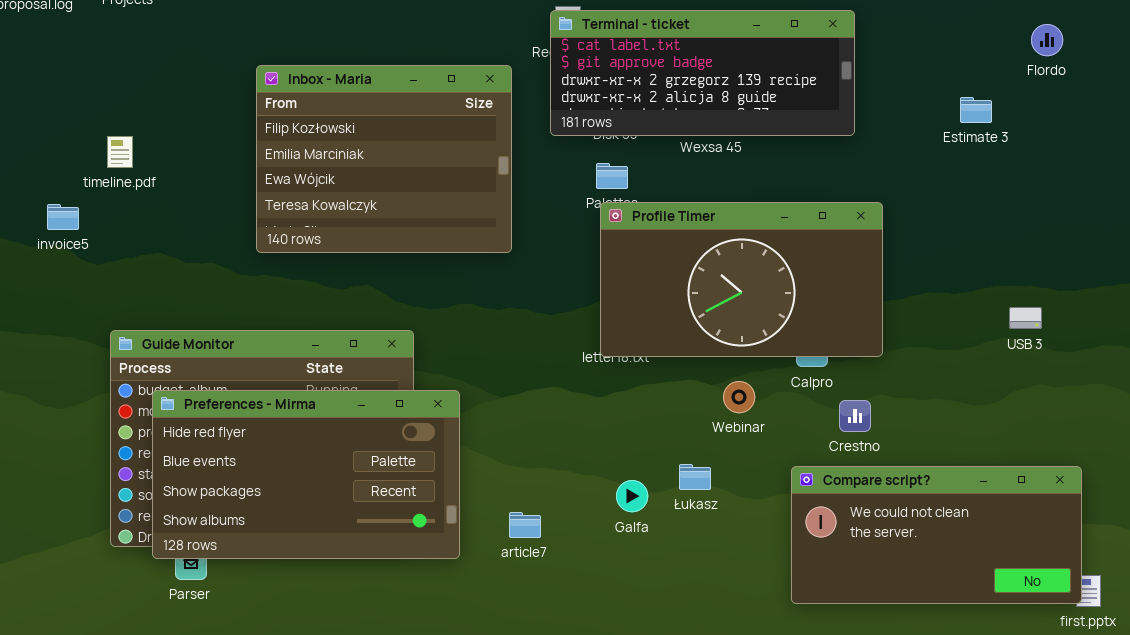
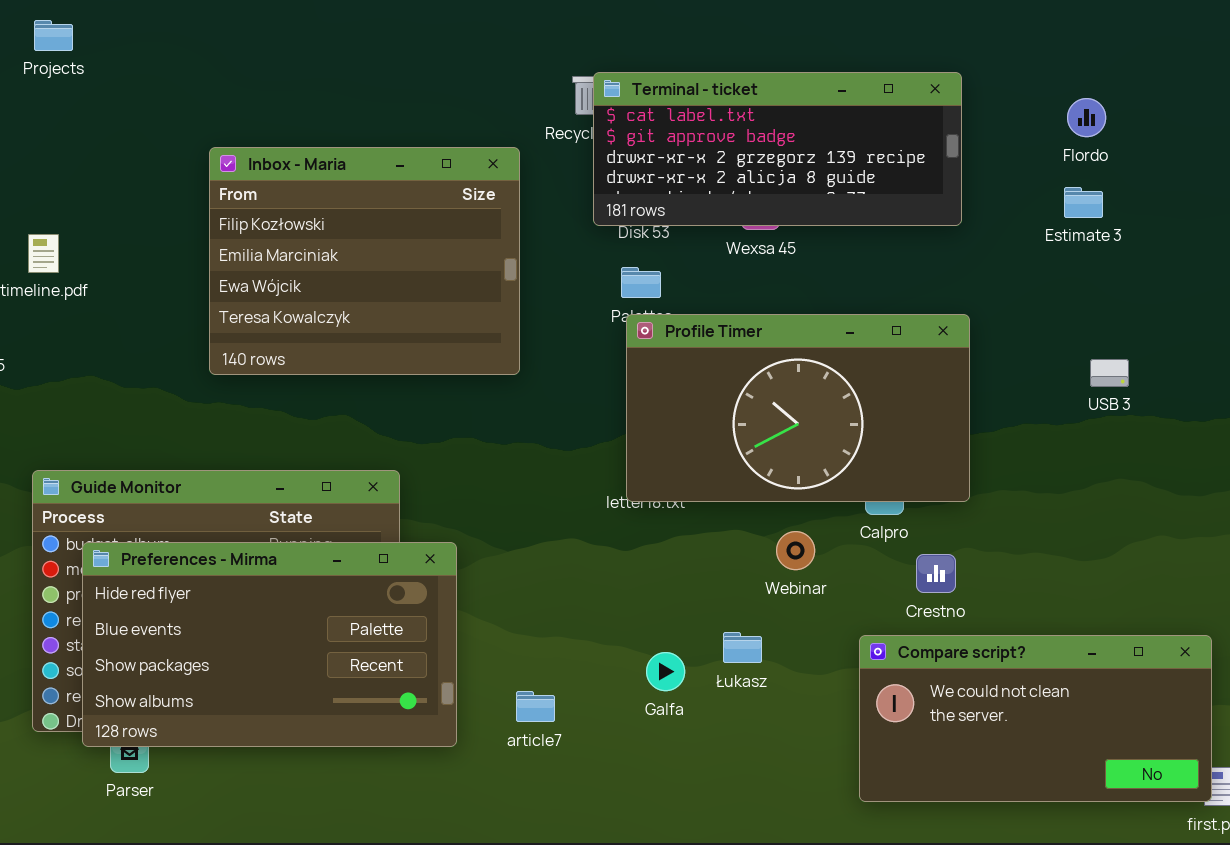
Terminal - ticket: [550,10,855,136] -> [593,72,962,226], moved
Flordo: [1031,24,1063,56] -> [1067,98,1106,137], moved
USB 3: [1009,307,1042,329] -> [1090,359,1129,387], moved

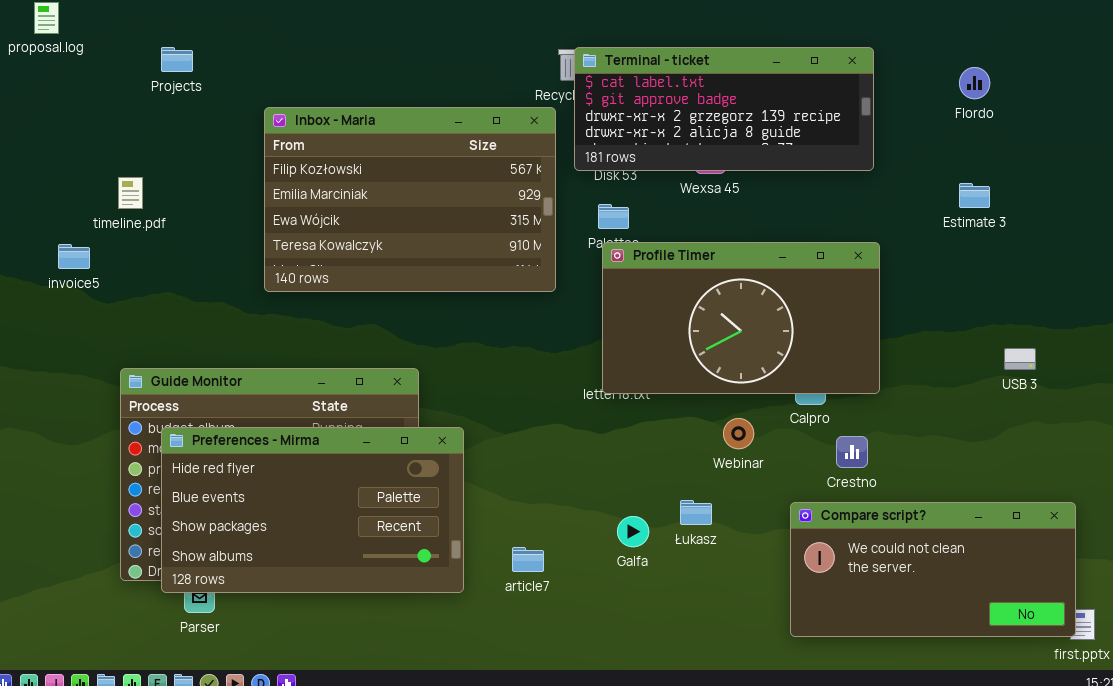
Projects: [34,20,73,51] -> [161,47,193,72], moved
Inbox - Maria: [209,147,520,375] -> [264,107,556,292], resized
Estimate 3: [1064,187,1103,218] -> [959,183,990,208], moved
USB 3: [1090,359,1129,387] -> [1004,348,1036,370], moved

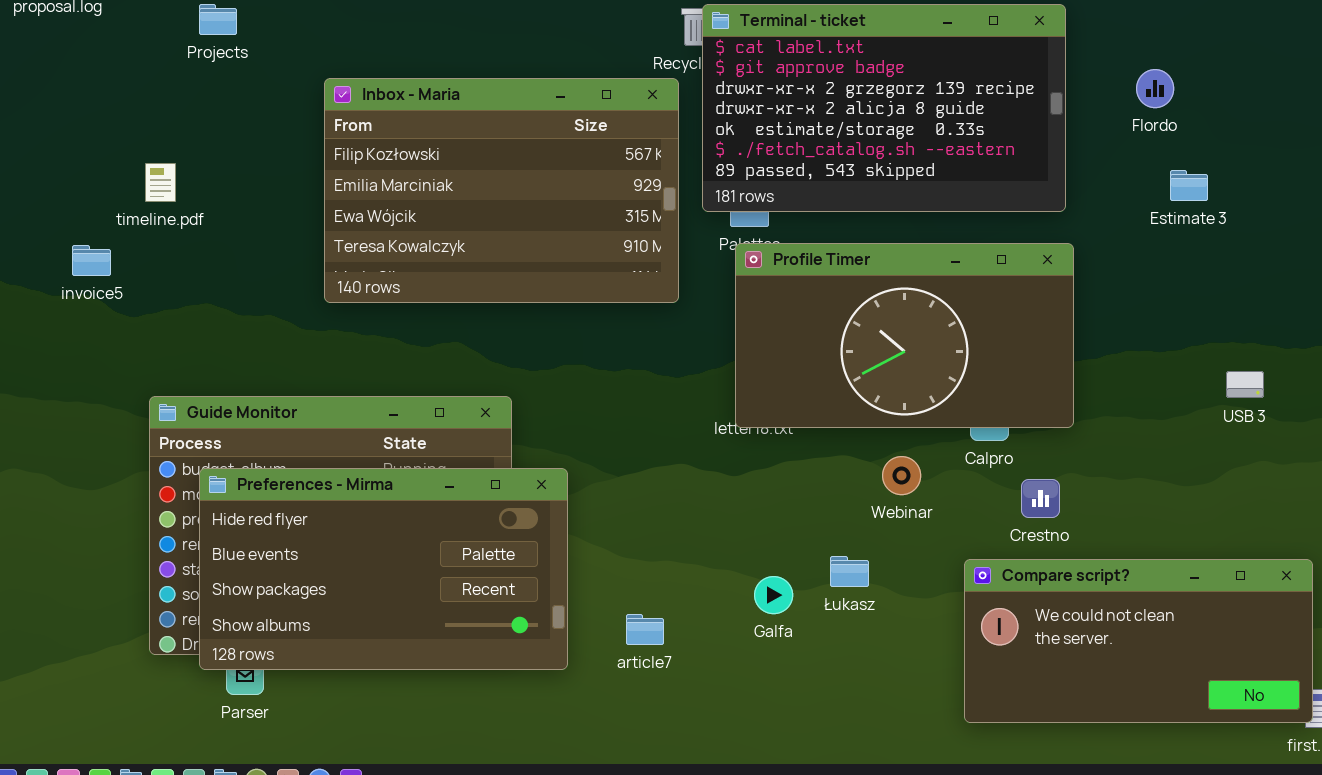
Terminal - ticket: [574,47,874,171] -> [702,4,1066,212], resized
Flordo: [959,67,990,99] -> [1136,69,1174,108], moved

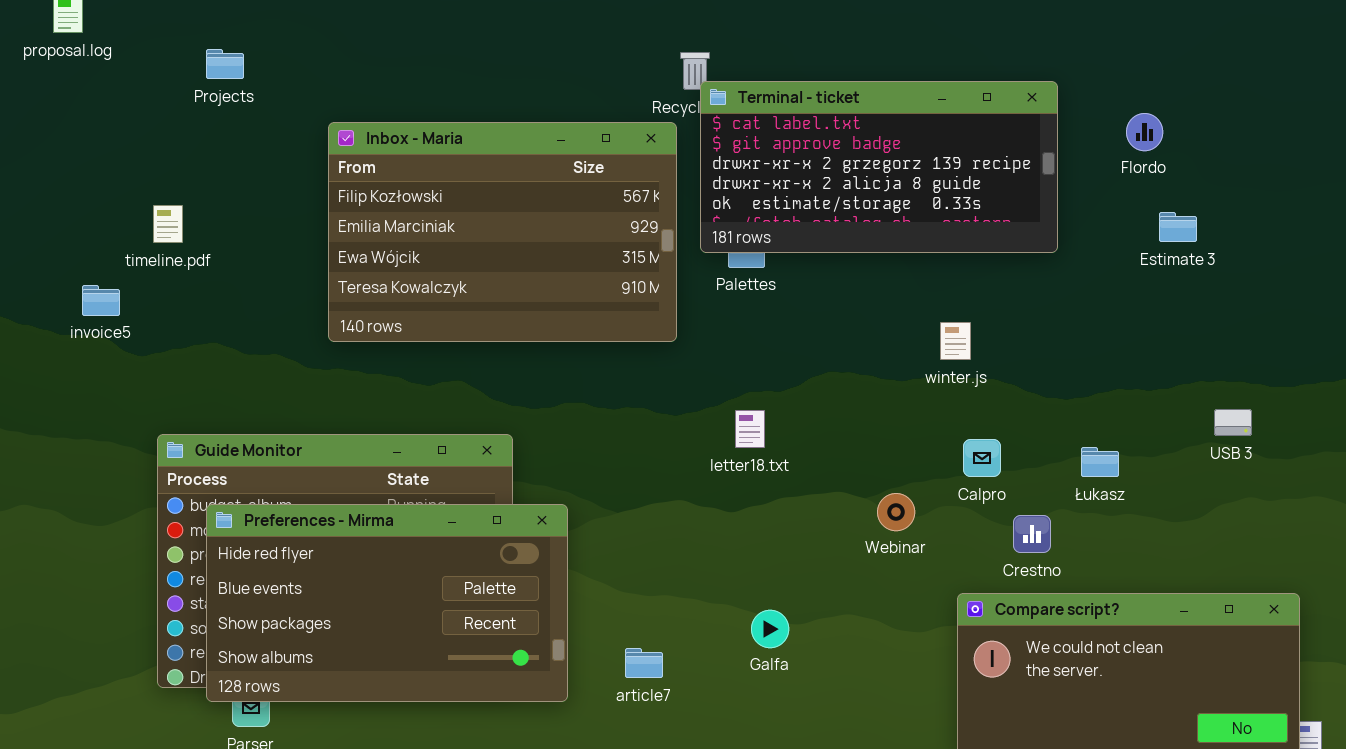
Terminal - ticket: [702,4,1066,212] -> [700,81,1058,253], resized
Profile Timer: [735,243,1074,428] -> none, closed
Łukasz: [830,556,869,587] -> [1081,447,1119,477], moved

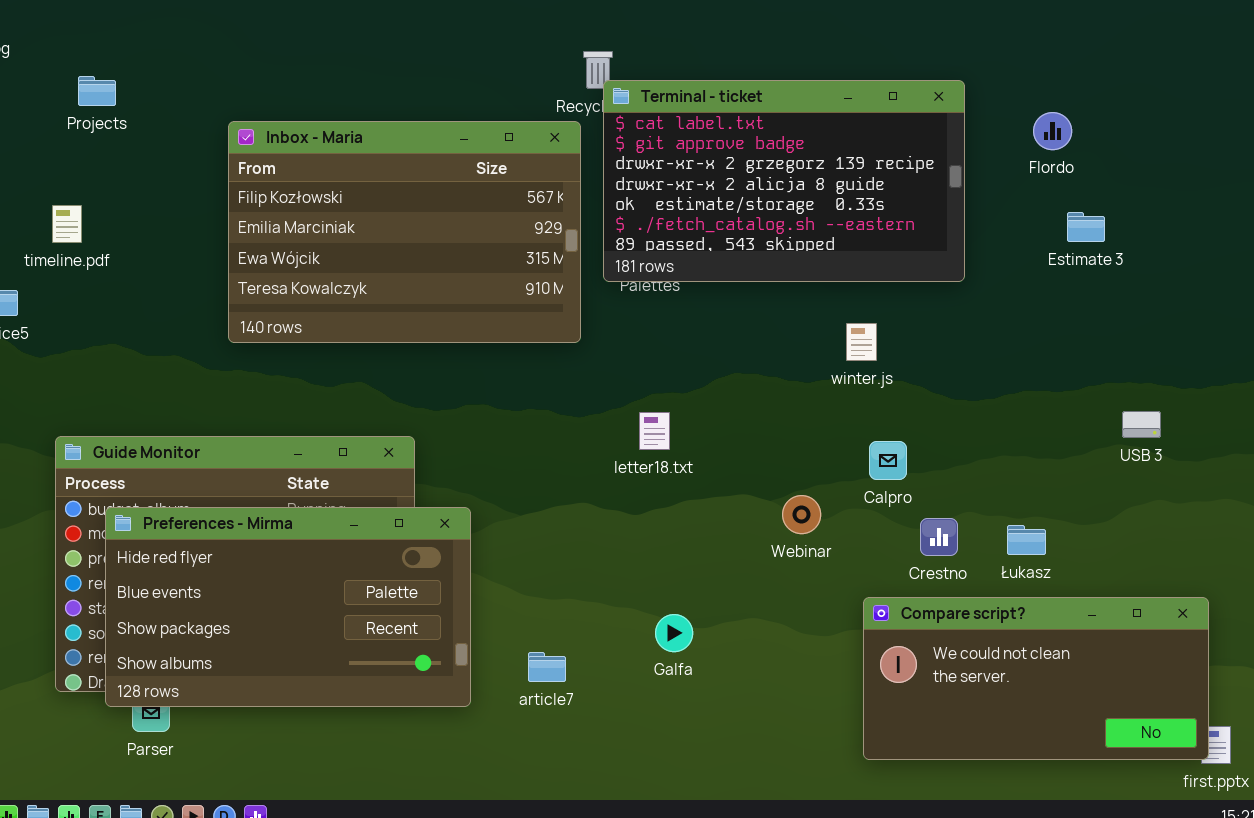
Projects: [206,49,244,79] -> [78,76,116,106], moved
Terminal - ticket: [700,81,1058,253] -> [603,80,965,282], resized
Łukasz: [1081,447,1119,477] -> [1007,525,1046,555], moved

